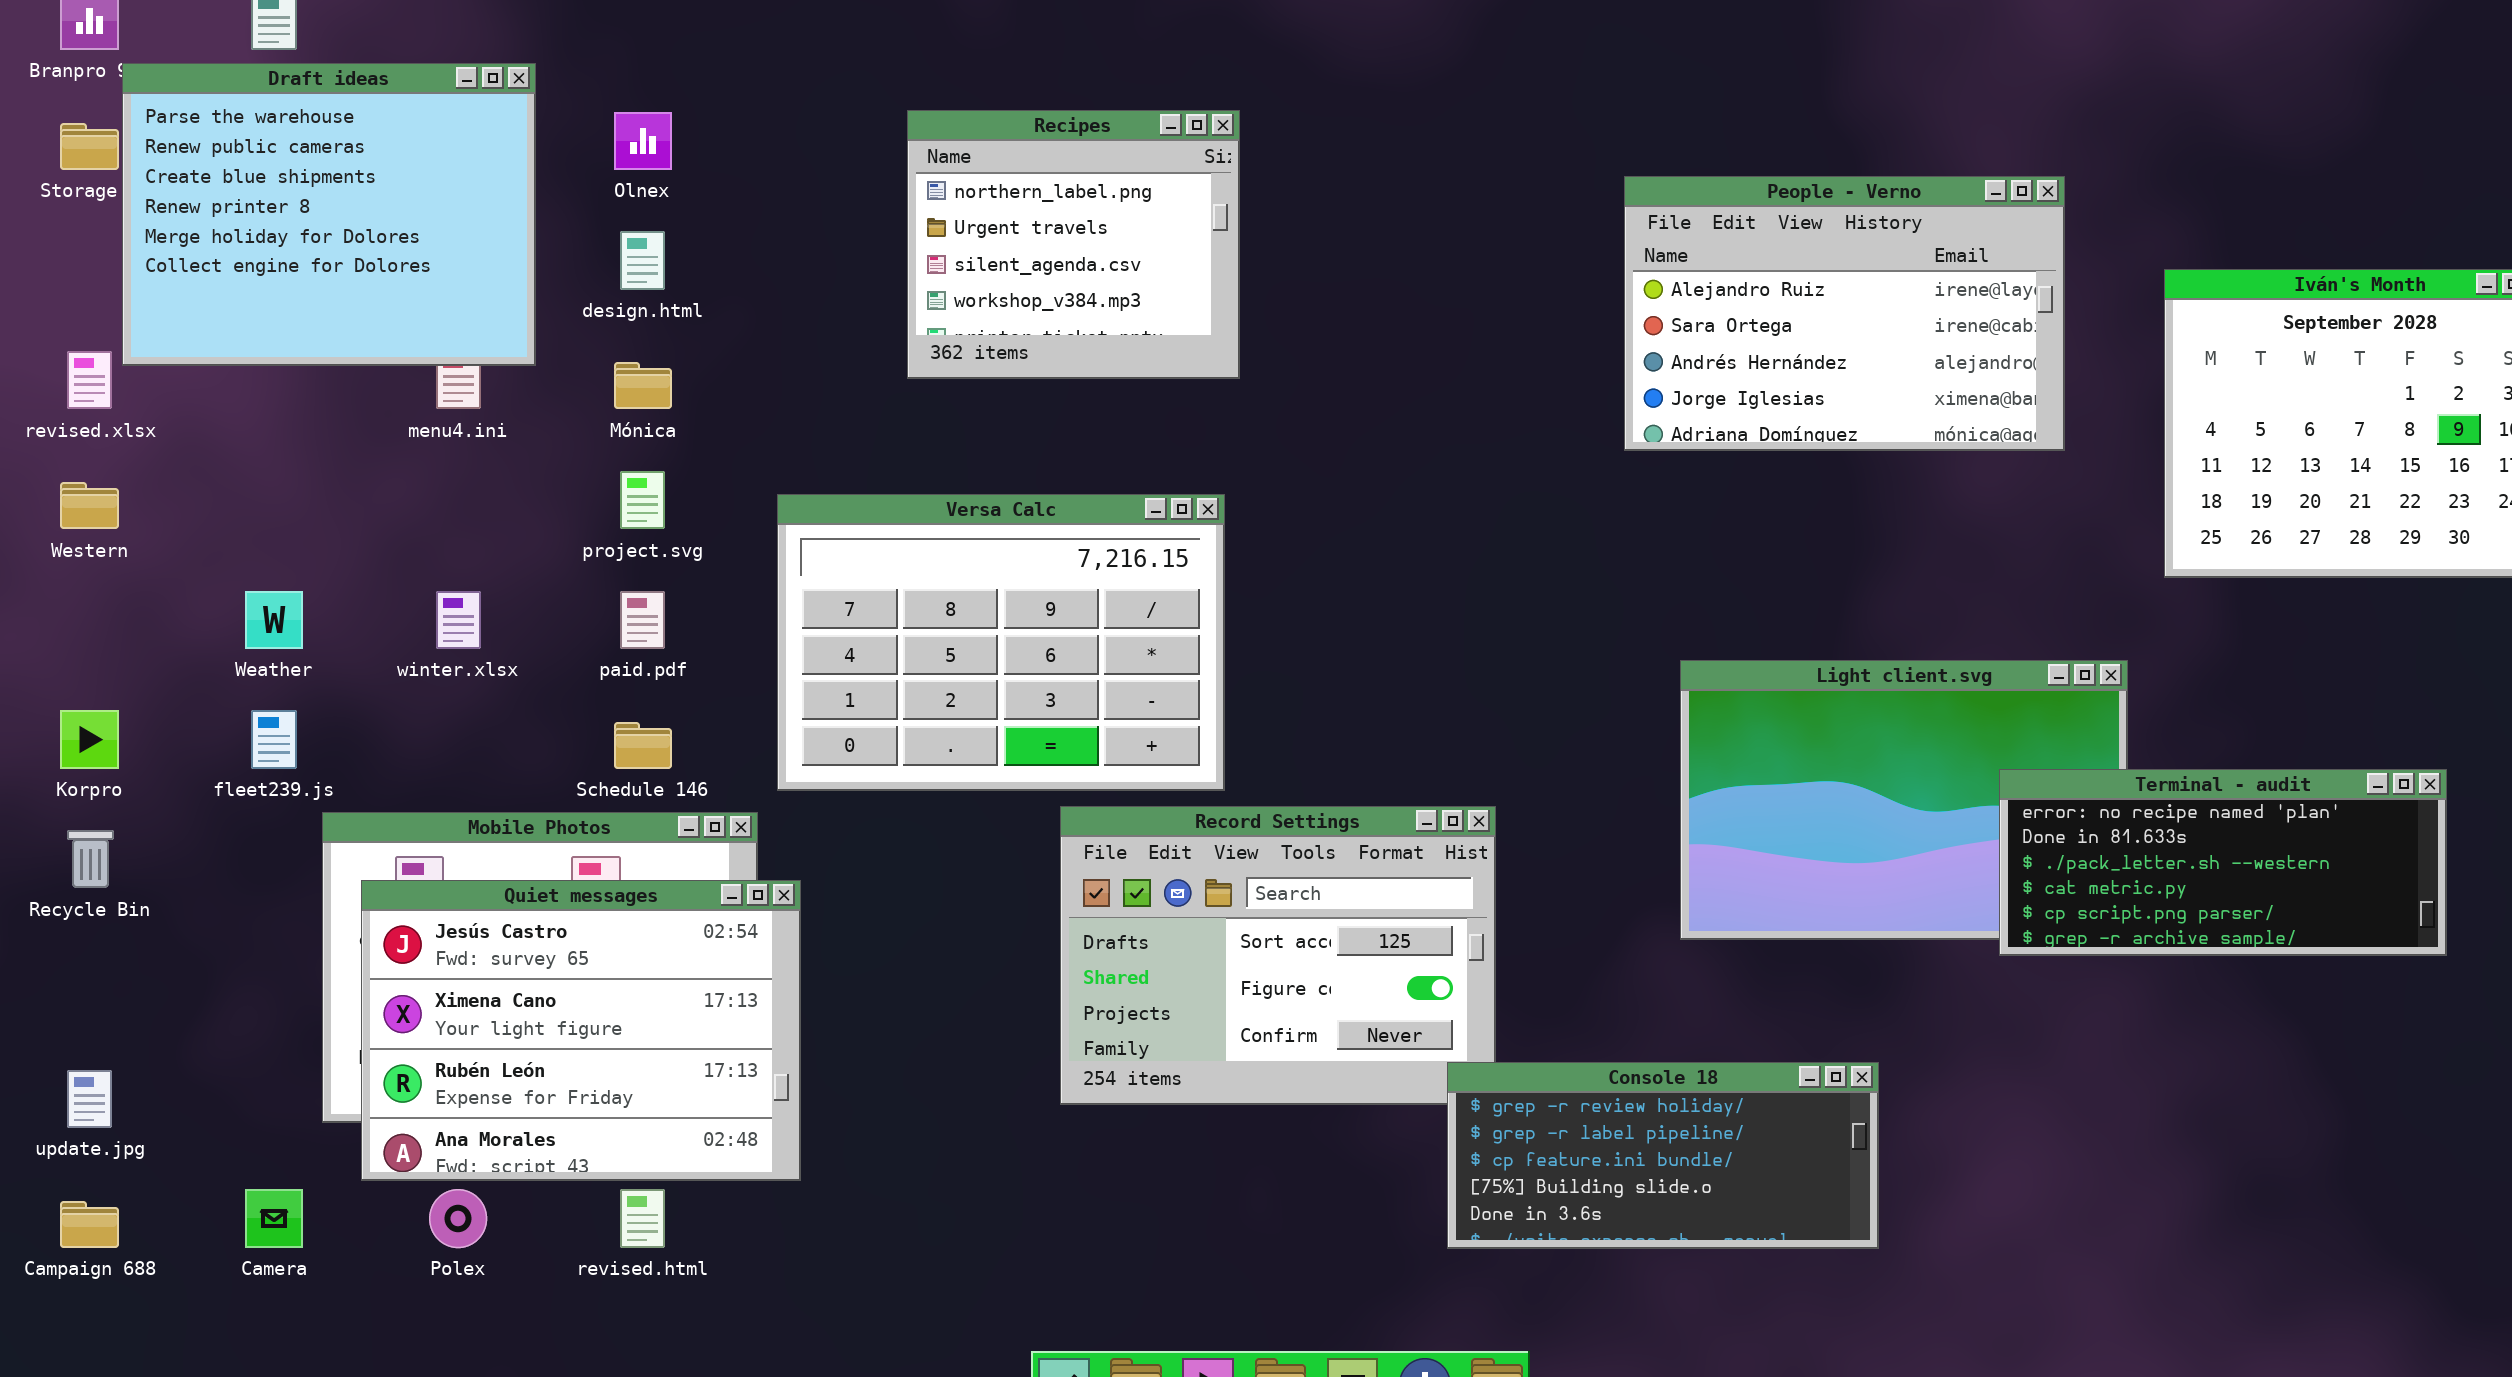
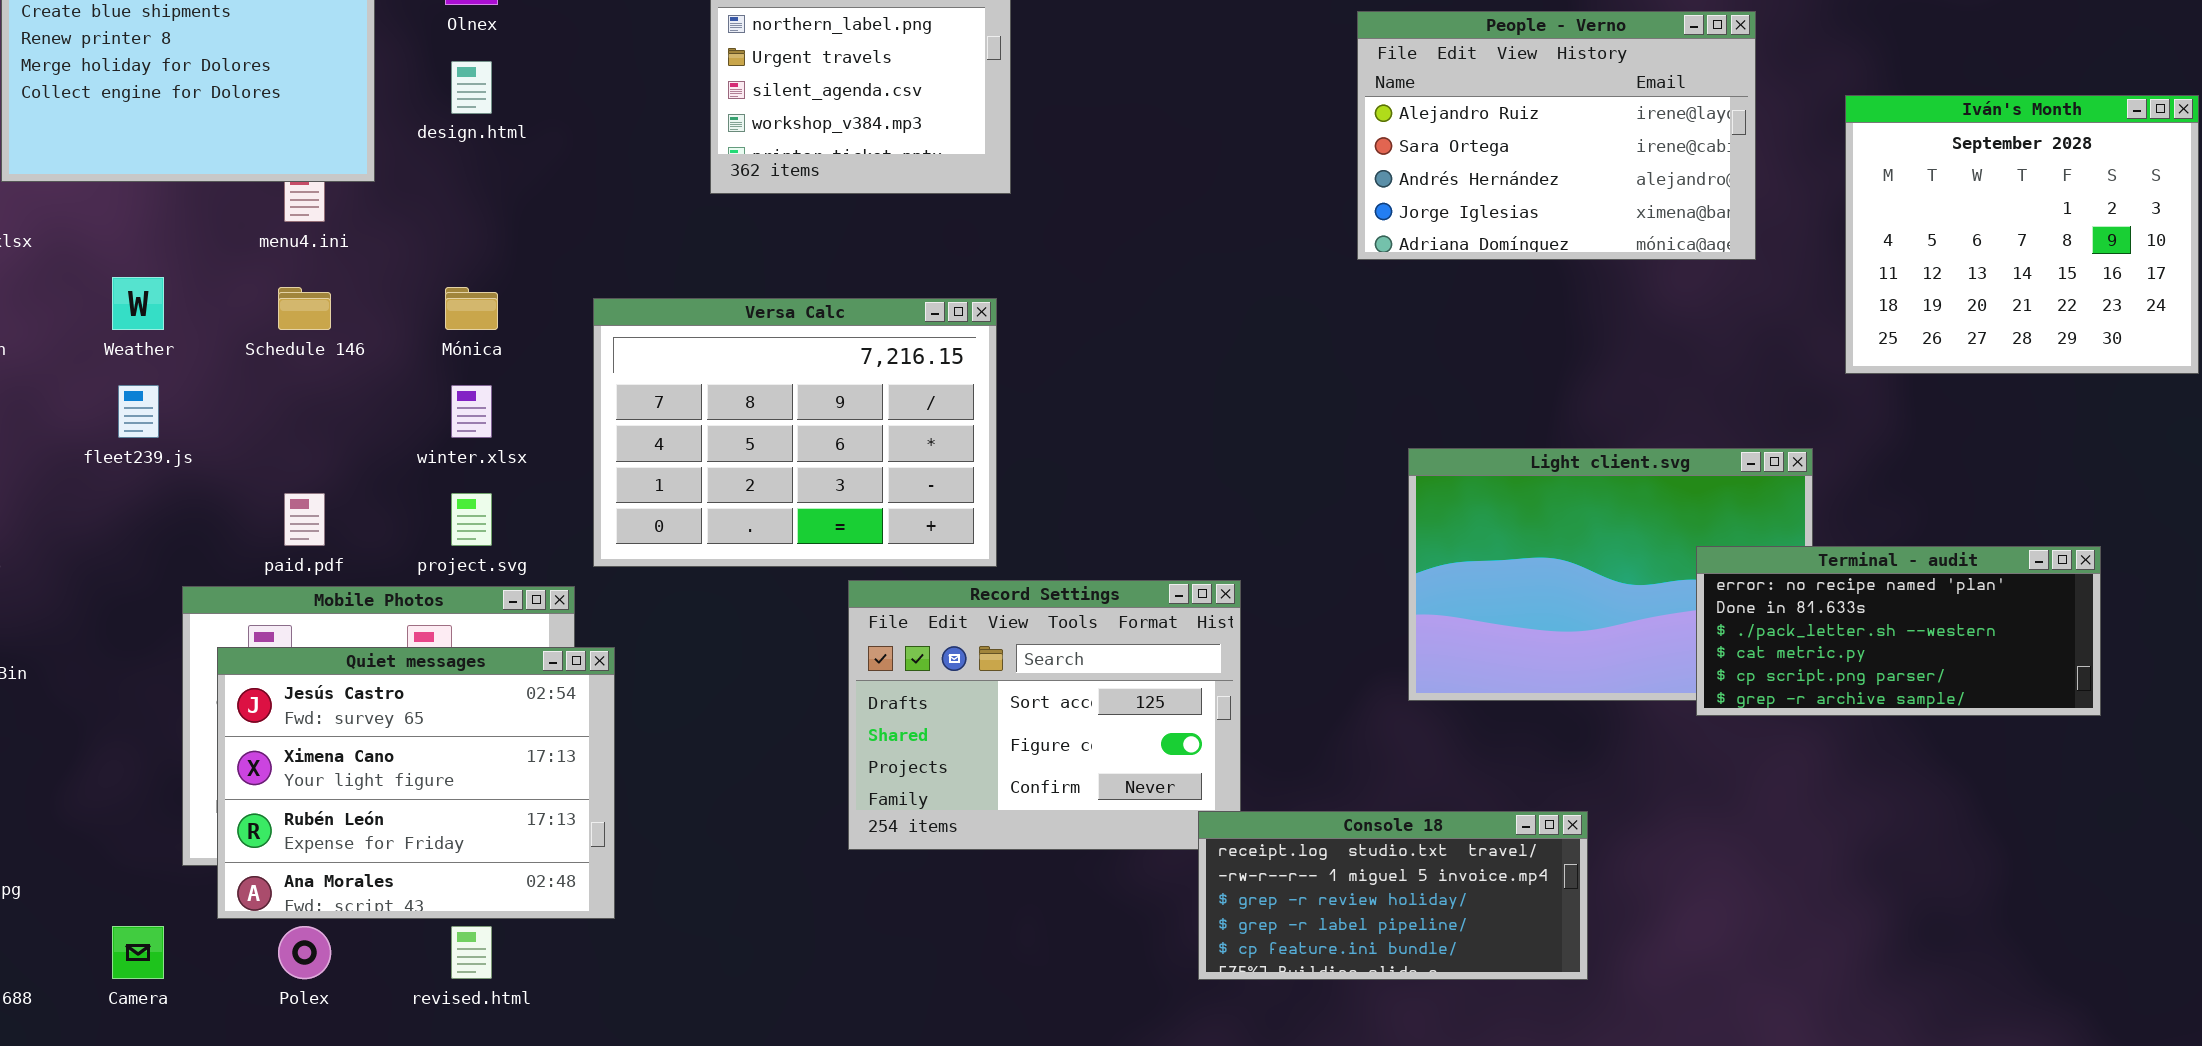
Mónica: [614,362,672,409] -> [445,287,498,330], moved
project.svg: [620,471,665,529] -> [451,493,492,546], moved
Weather: [245,591,303,649] -> [112,277,164,330], moved
winter.xlsx: [436,591,481,649] -> [451,385,492,438], moved
paid.pdf: [620,591,665,649] -> [284,493,325,546], moved
fleet239.js: [251,710,297,769] -> [118,385,159,438], moved
Schedule 146: [614,722,672,769] -> [278,287,331,330], moved
Console 18: [1447,1062,1879,1249] -> [1198,811,1588,980], scrolled up 2 rows

